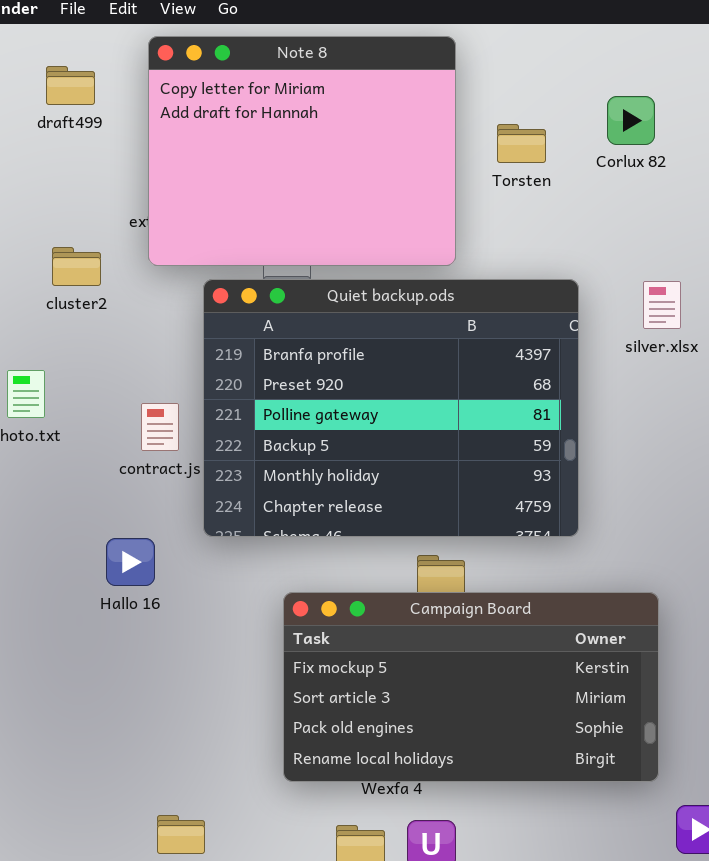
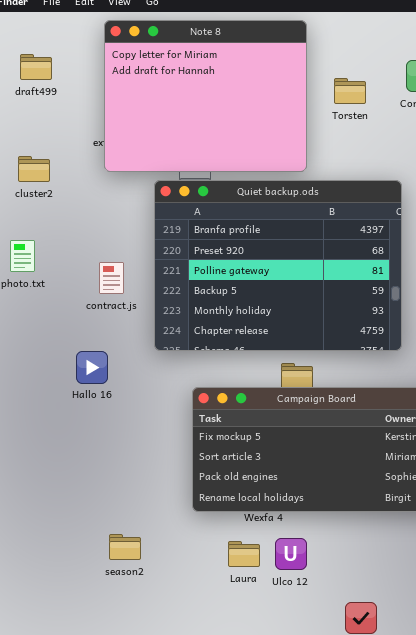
draft499: [46,66,95,105] -> [20,54,52,80], moved
cluster2: [52,247,101,286] -> [18,156,50,182], moved
Quiet backup.ods: [203,279,579,537] -> [154,180,402,351], moved

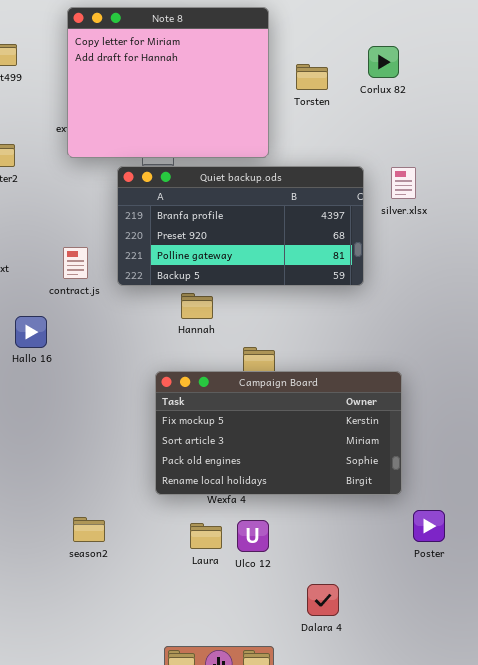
Quiet backup.ods: [154,180,402,351] -> [117,166,364,286], resized
Hallo 16: [76,351,108,384] -> [15,316,47,348], moved

